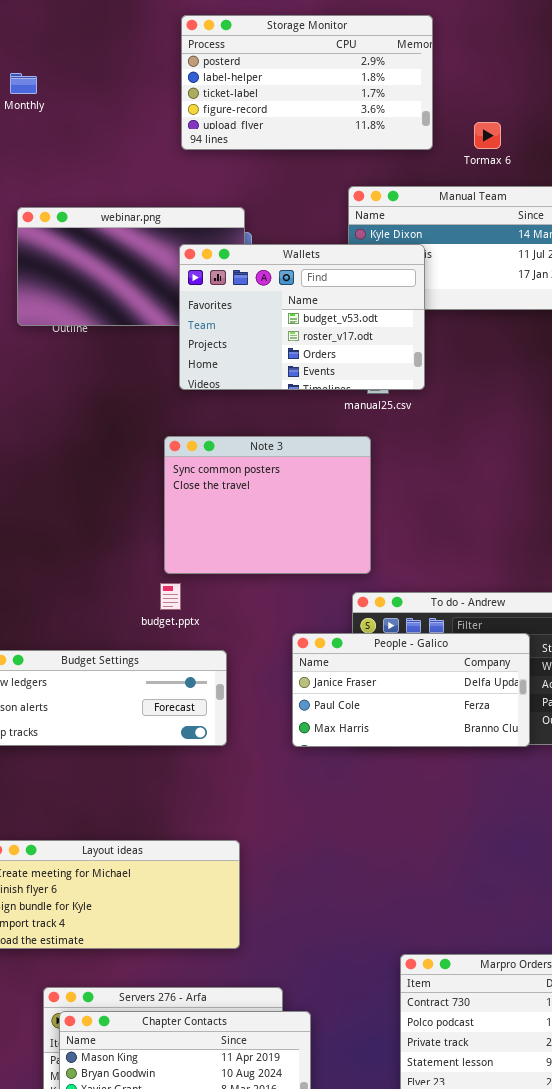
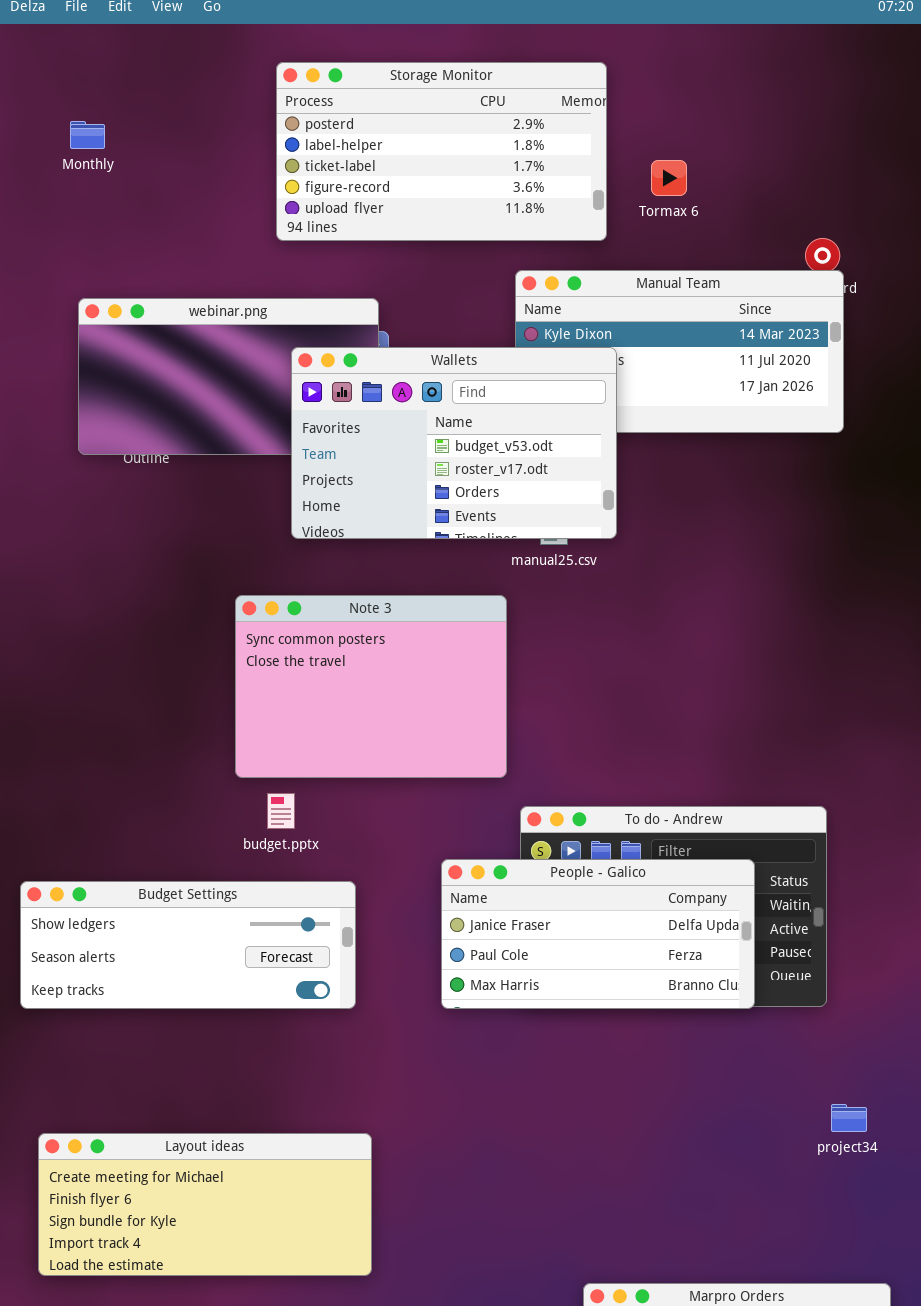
Storage Monitor: [181,15,433,150] -> [276,62,607,241], moved
Tormax 6: [474,122,501,149] -> [651,160,687,196], moved
Note 3: [164,436,371,574] -> [235,595,507,778], moved

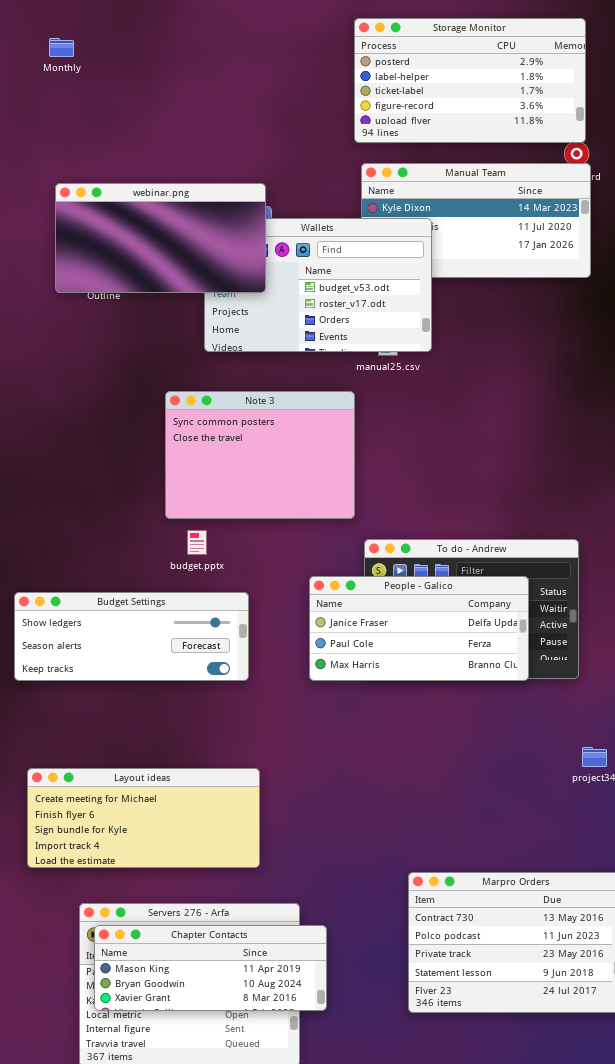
Storage Monitor: [276,62,607,241] -> [354,18,586,143], moved
Monthly: [70,121,105,149] -> [49,38,74,57], moved
webinar.png: [78,298,379,455] -> [55,183,266,293], raised

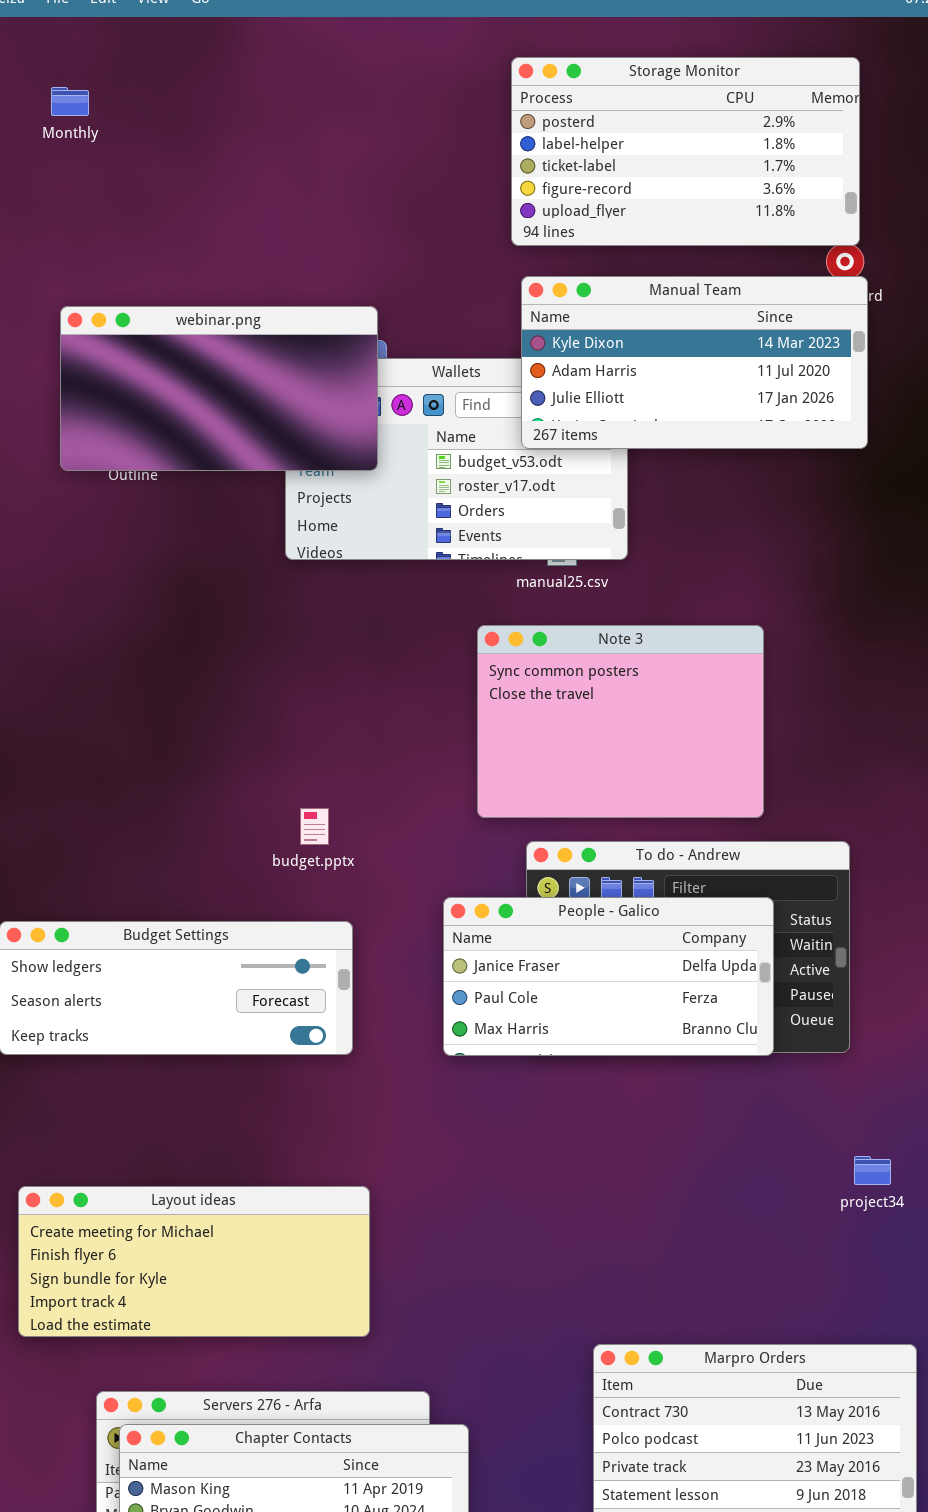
Manual Team: [361,163,591,278] -> [521,276,868,449], raised
Note 3: [165,391,355,519] -> [477,625,764,818], moved
budget.pptx: [187,530,207,555] -> [300,808,329,845], moved

